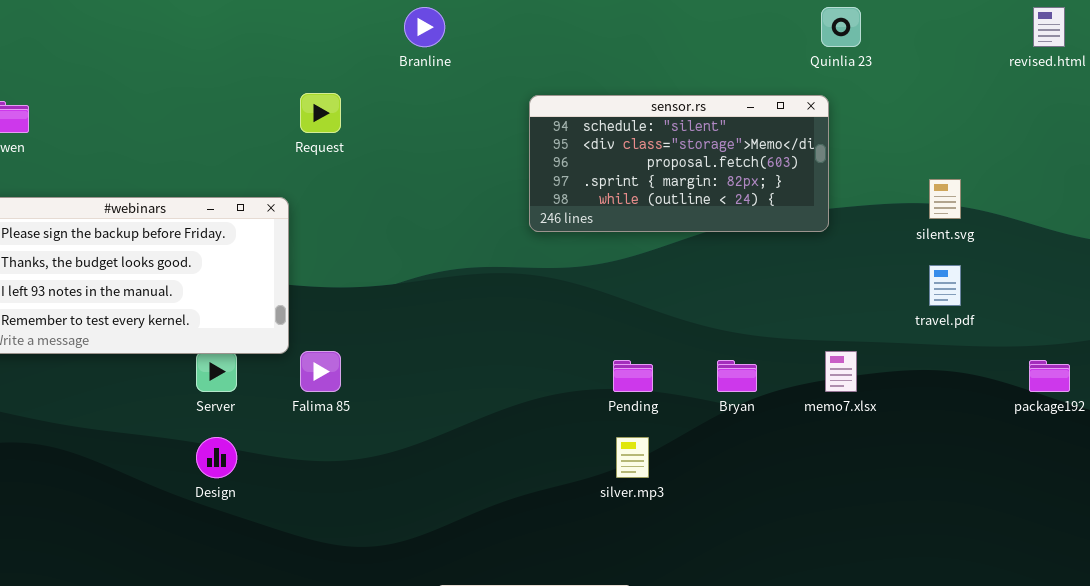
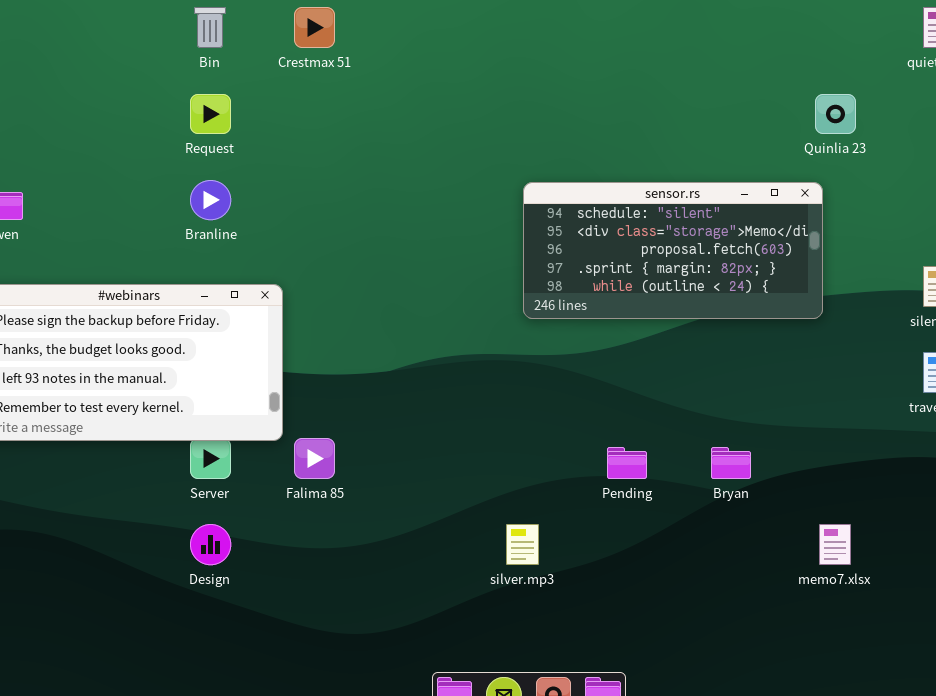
Branline: [404,7,445,47] -> [190,180,231,220], moved
Request: [300,93,341,133] -> [190,94,231,134], moved
memo7.xlsx: [825,351,857,392] -> [819,524,851,565], moved
silver.mp3: [616,437,649,478] -> [506,524,539,565], moved

